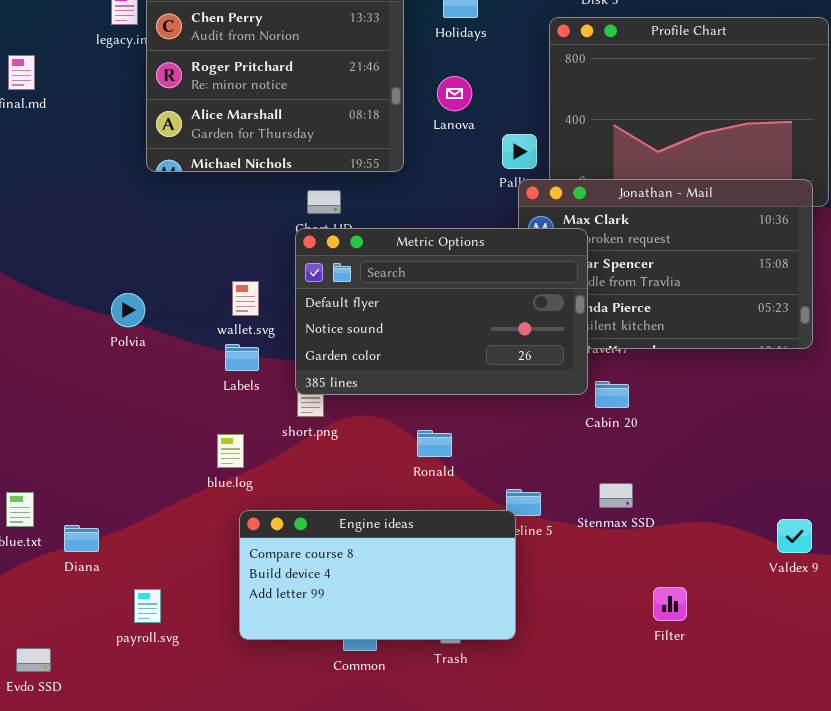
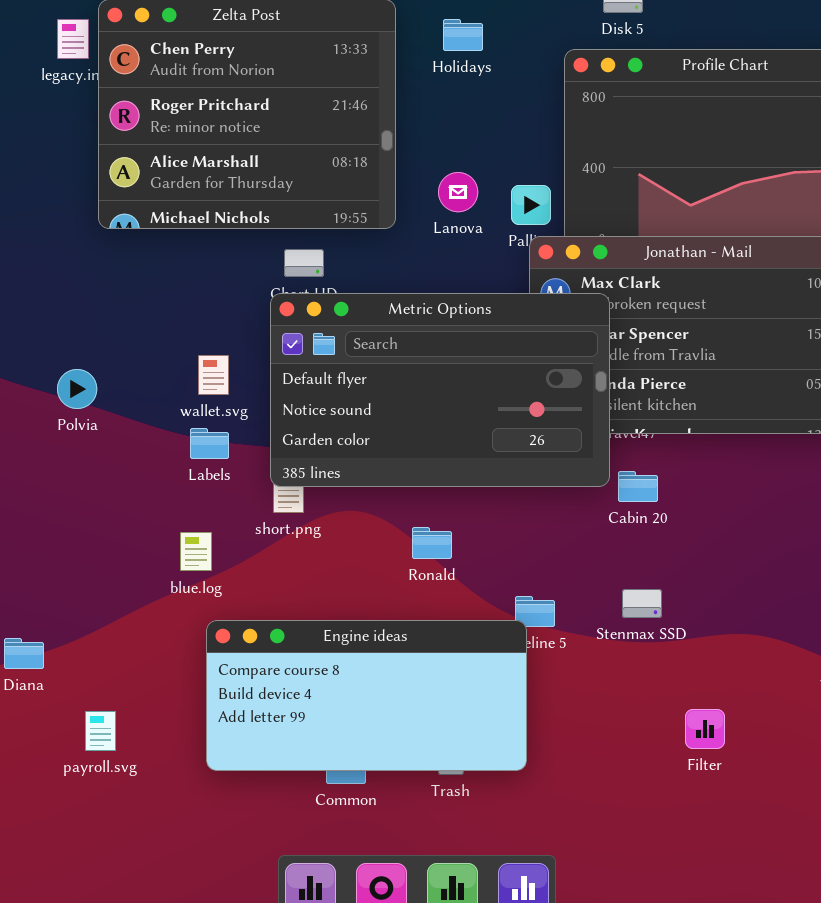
Lanova: [437,76,472,111] -> [438,172,478,212], moved

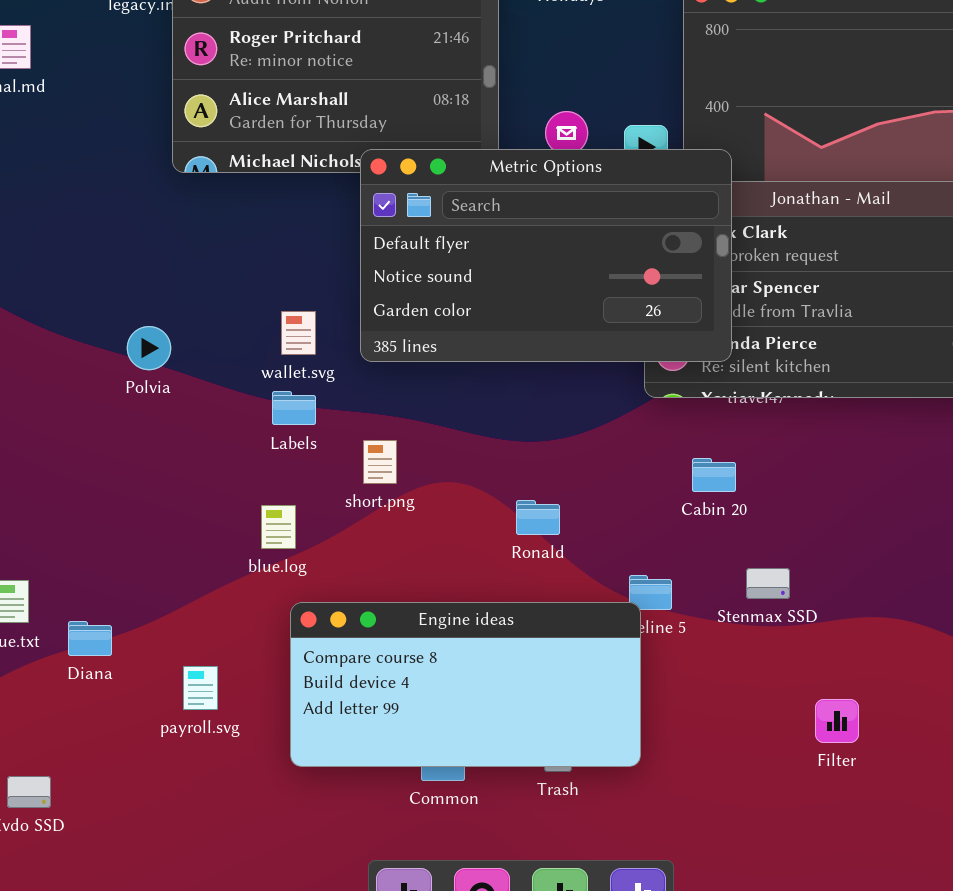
Metric Options: [270,293,610,487] -> [360,149,732,362], moved
Cabin 20: [618,471,658,502] -> [692,458,736,492], moved
payroll.svg: [85,711,116,751] -> [183,666,218,710], moved

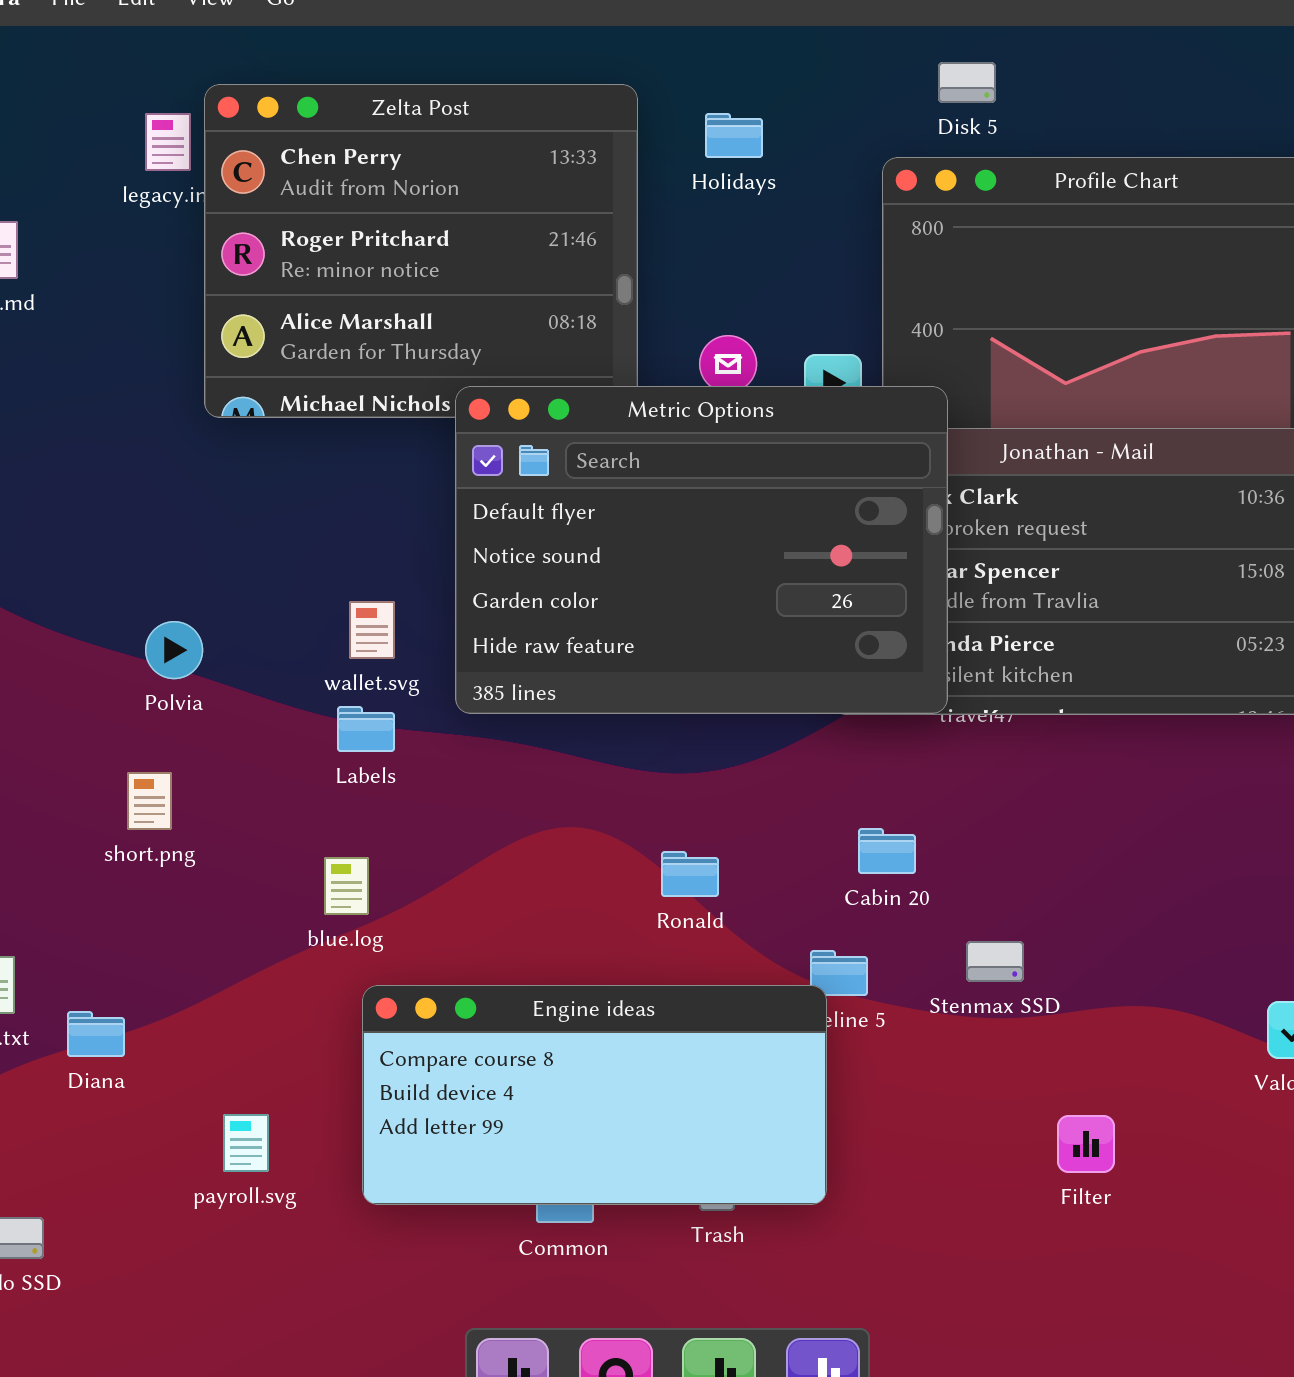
Metric Options: [360,149,732,362] -> [455,386,948,714], resized
short.png: [363,440,397,484] -> [127,772,172,830], moved
Cabin 20: [692,458,736,492] -> [858,828,916,874], moved
payroll.svg: [183,666,218,710] -> [223,1114,269,1172], moved

